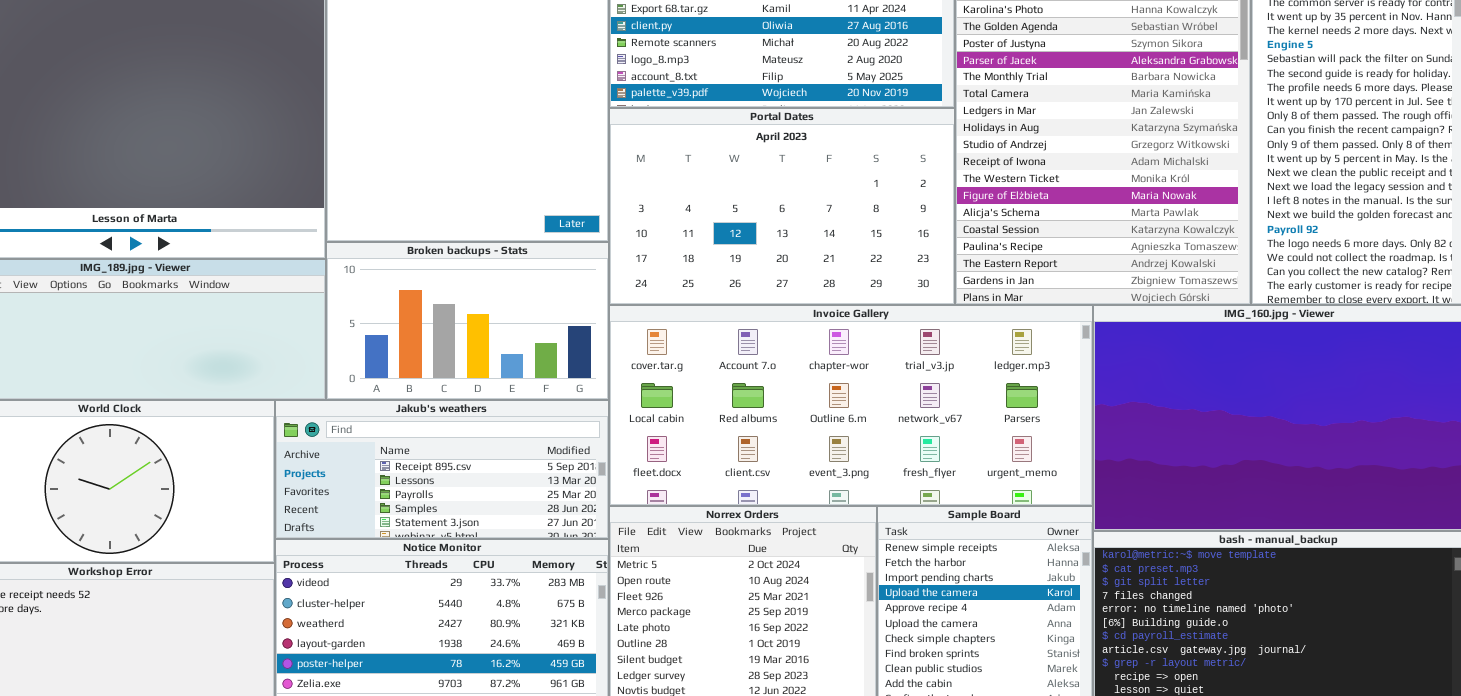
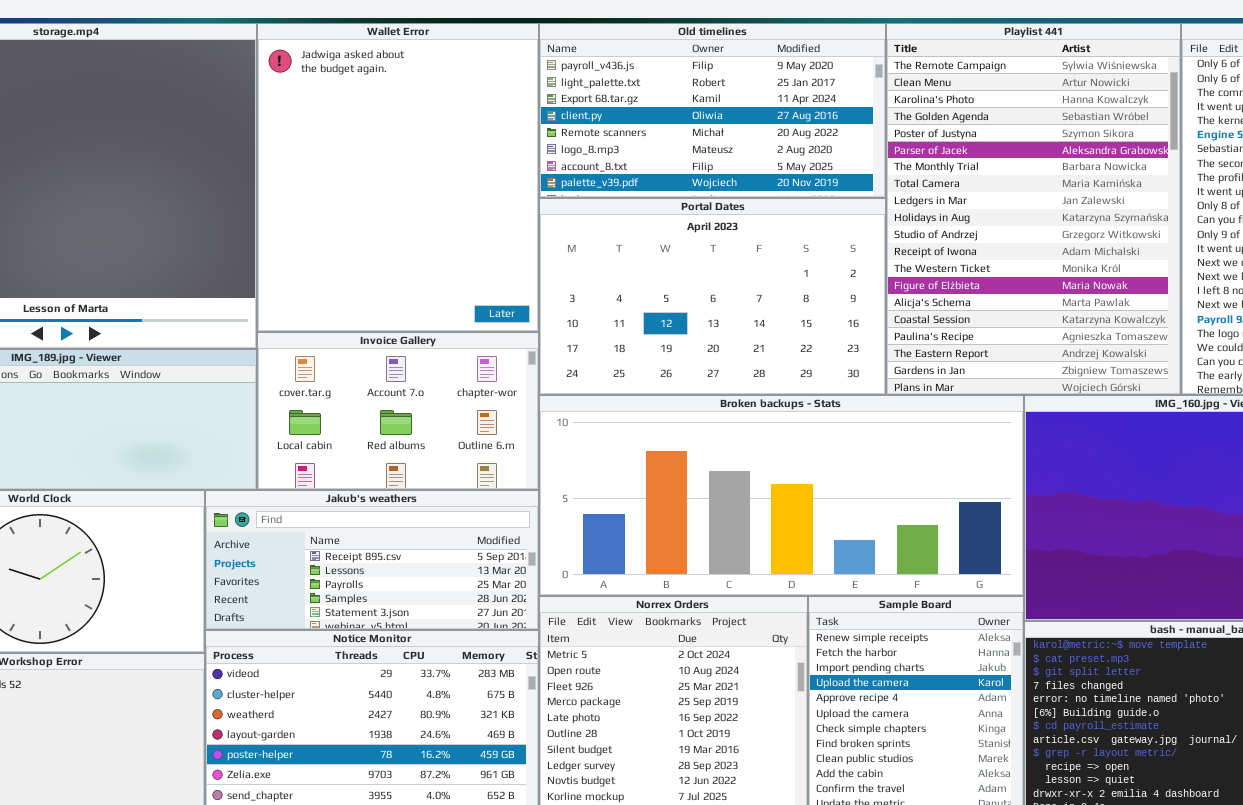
Broken backups - Stats: [326,242,609,400] -> [539,395,1024,596], moved, resized
Invoice Gallery: [609,305,1093,506] -> [257,332,539,490], moved, resized

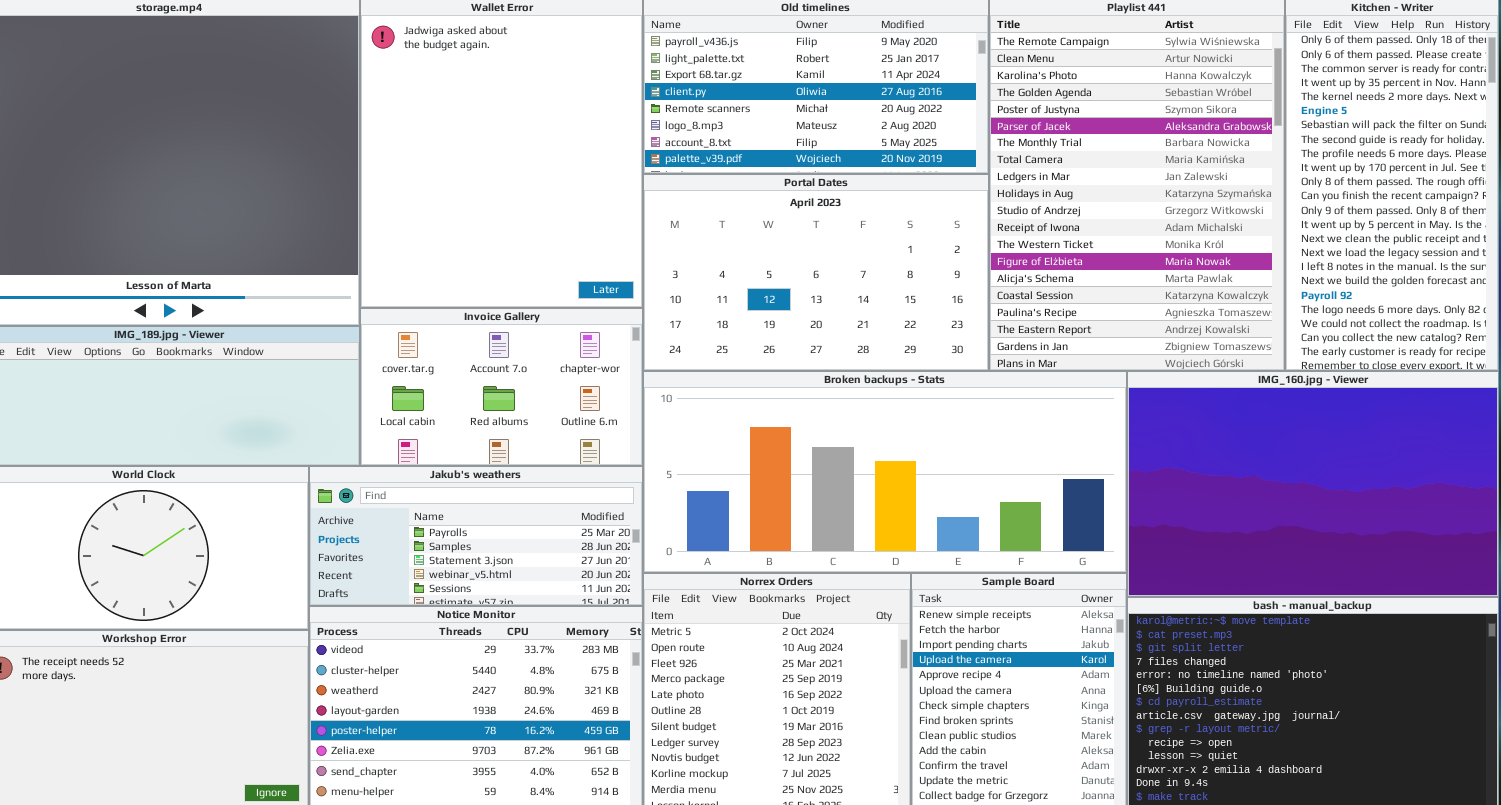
Jakub's weathers: [205,490,539,630] -> [309,466,643,606], scrolled down 2 rows

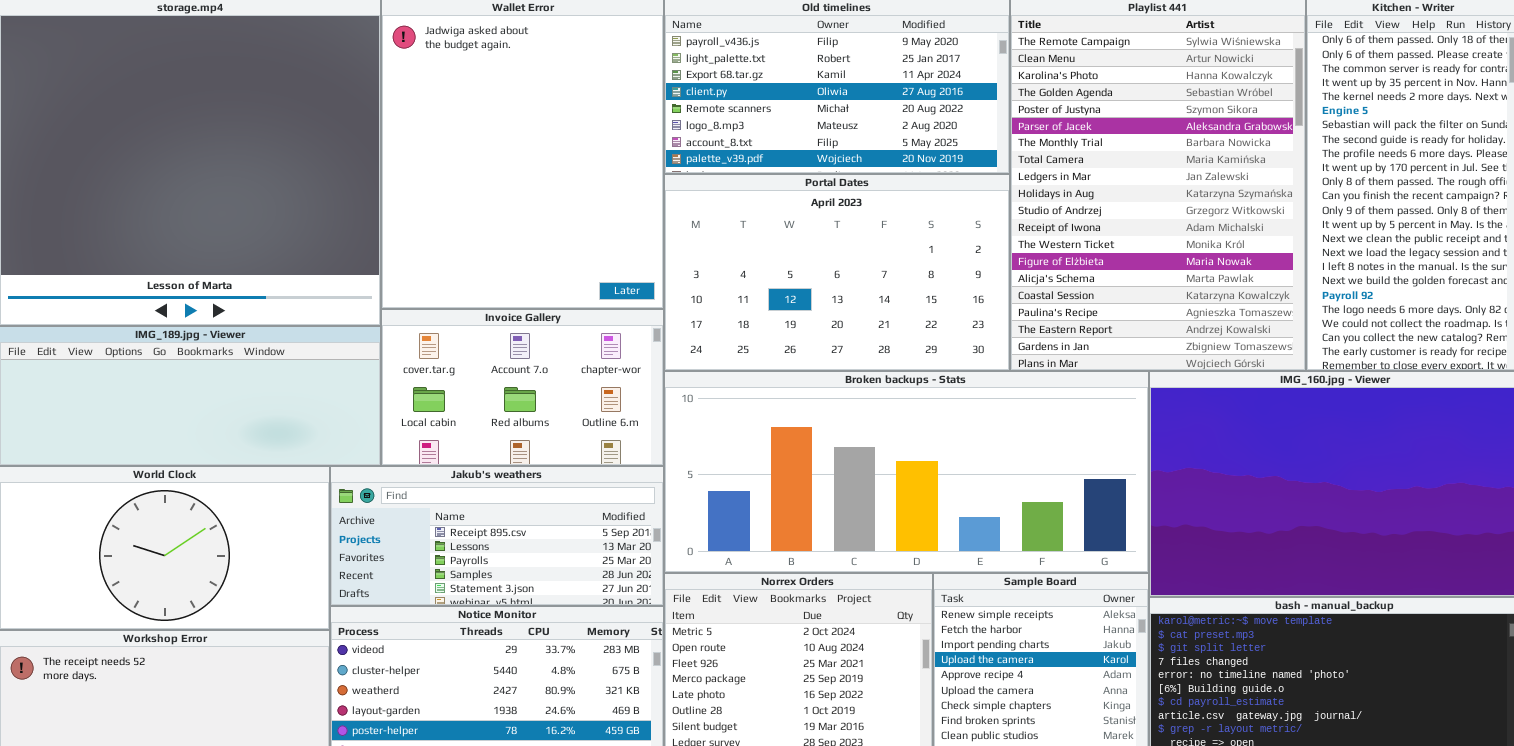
Jakub's weathers: [309,466,643,606] -> [330,466,664,606], scrolled up 2 rows

